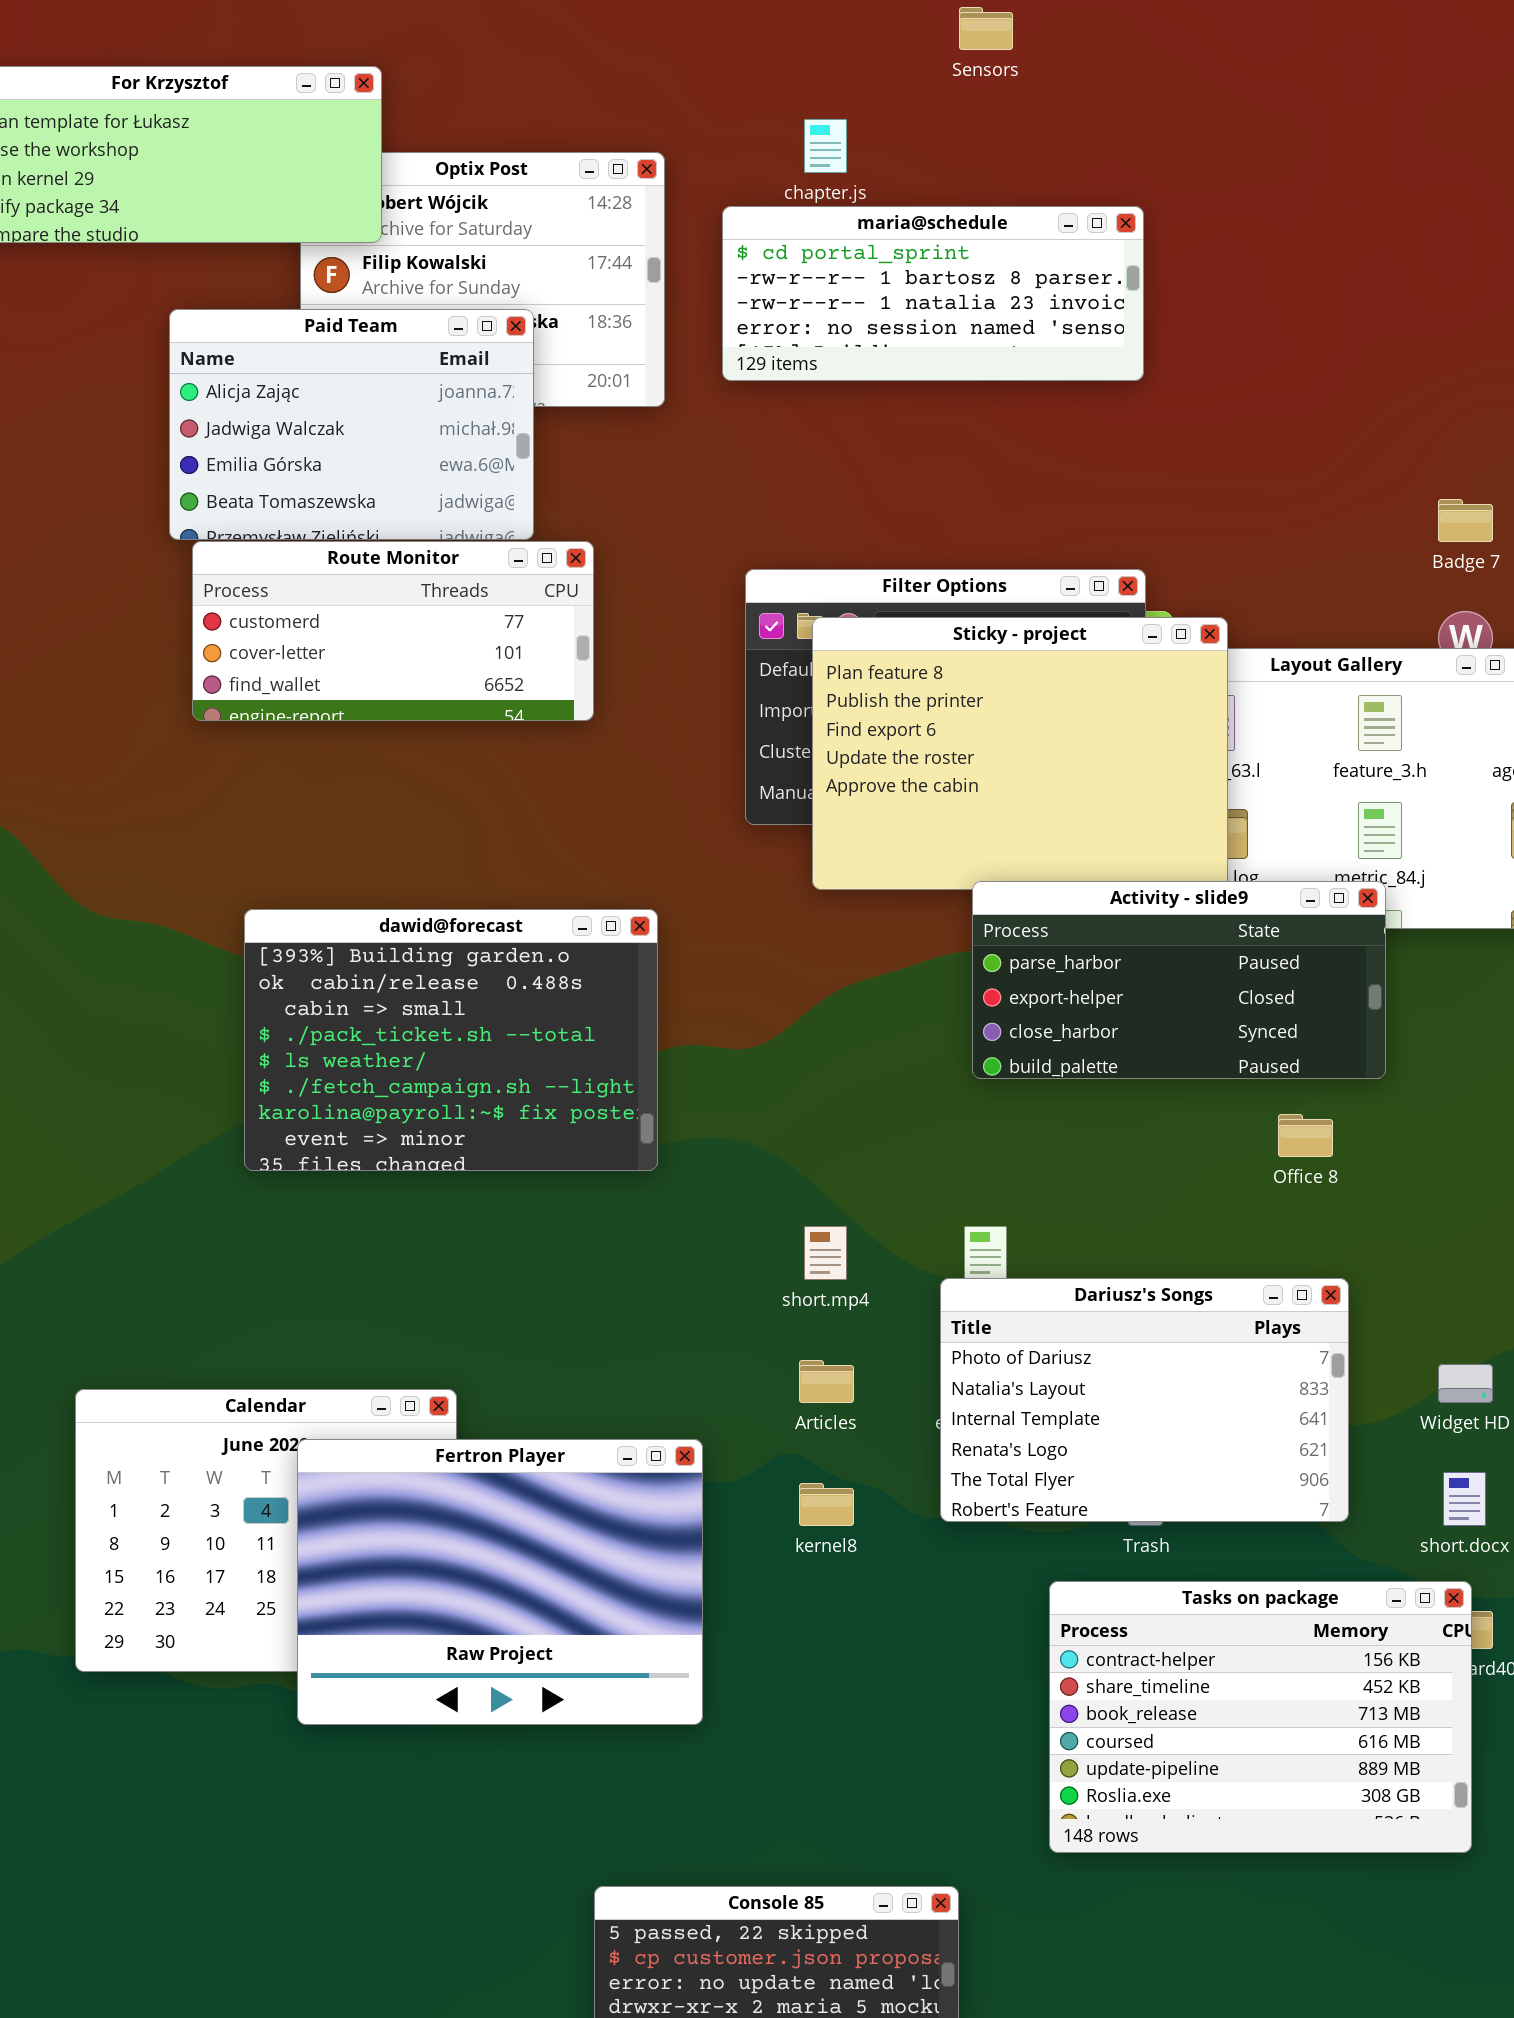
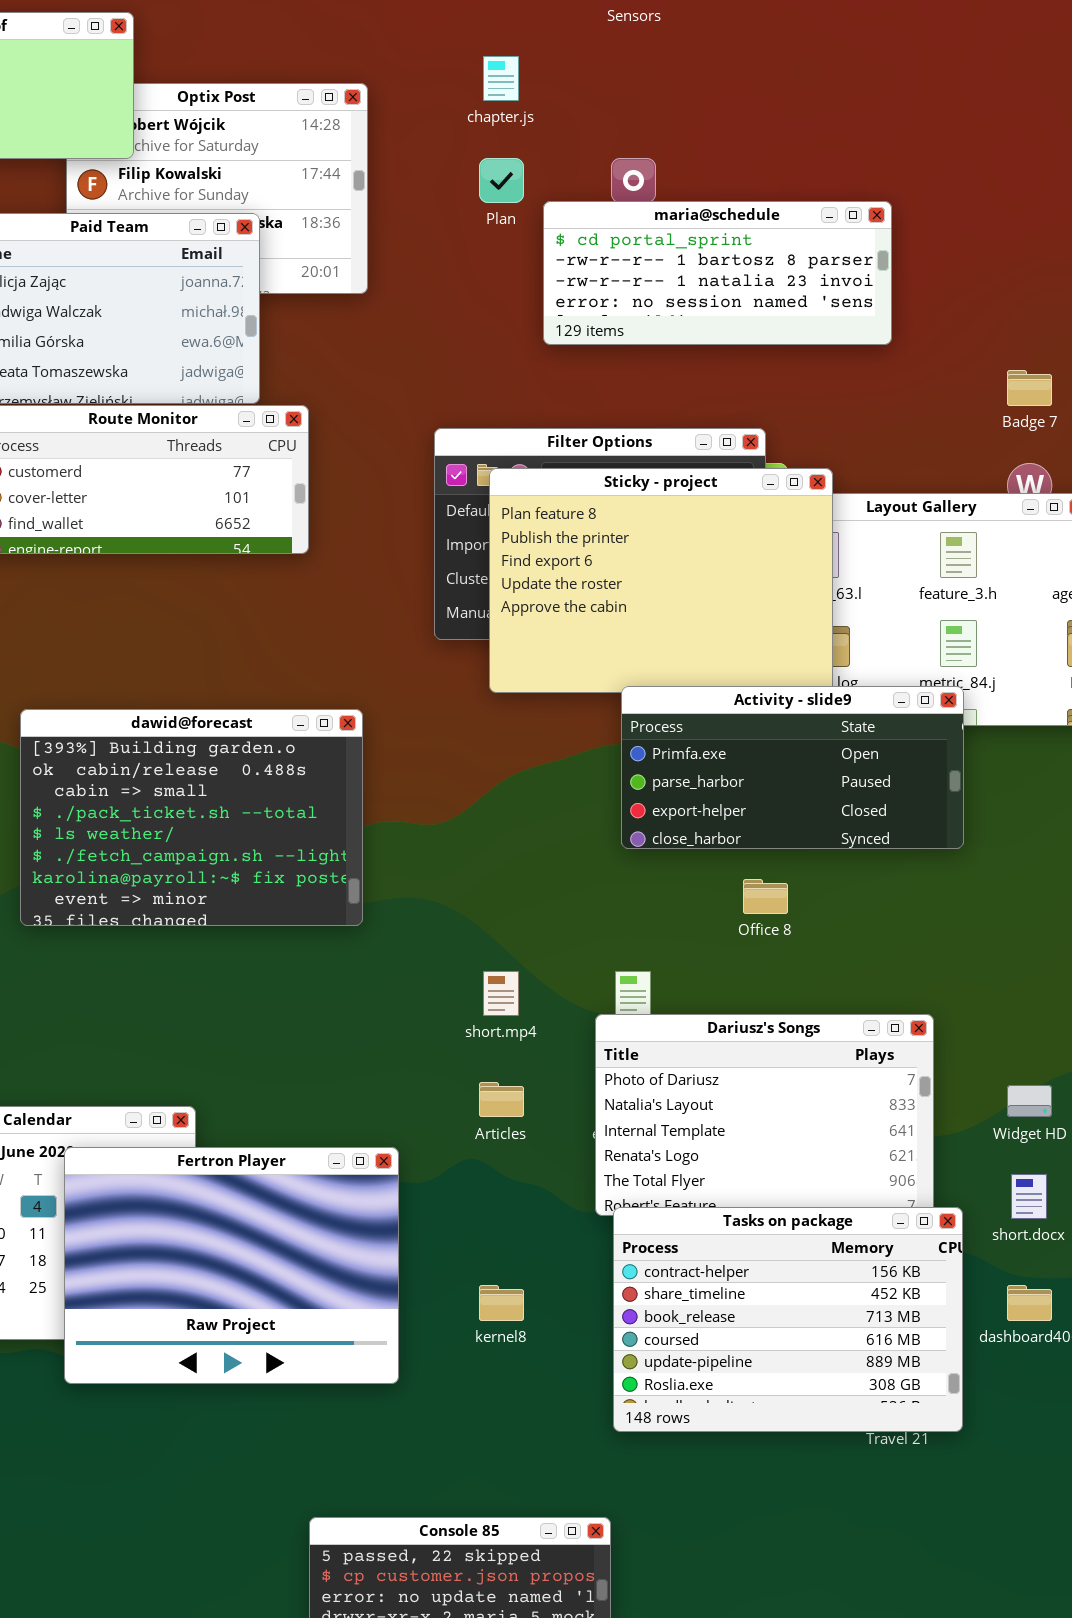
maria@schedule: [722,206,1144,381] -> [543,201,892,345], moved
Activity - slide9: [972,881,1386,1079] -> [621,686,964,849], scrolled up 1 row
Office 8: [1278,1114,1333,1157] -> [743,879,788,914], moved
kernel8: [799,1483,854,1526] -> [479,1285,524,1321], moved
Tasks on package: [1049,1581,1472,1853] -> [613,1207,963,1432], moved

